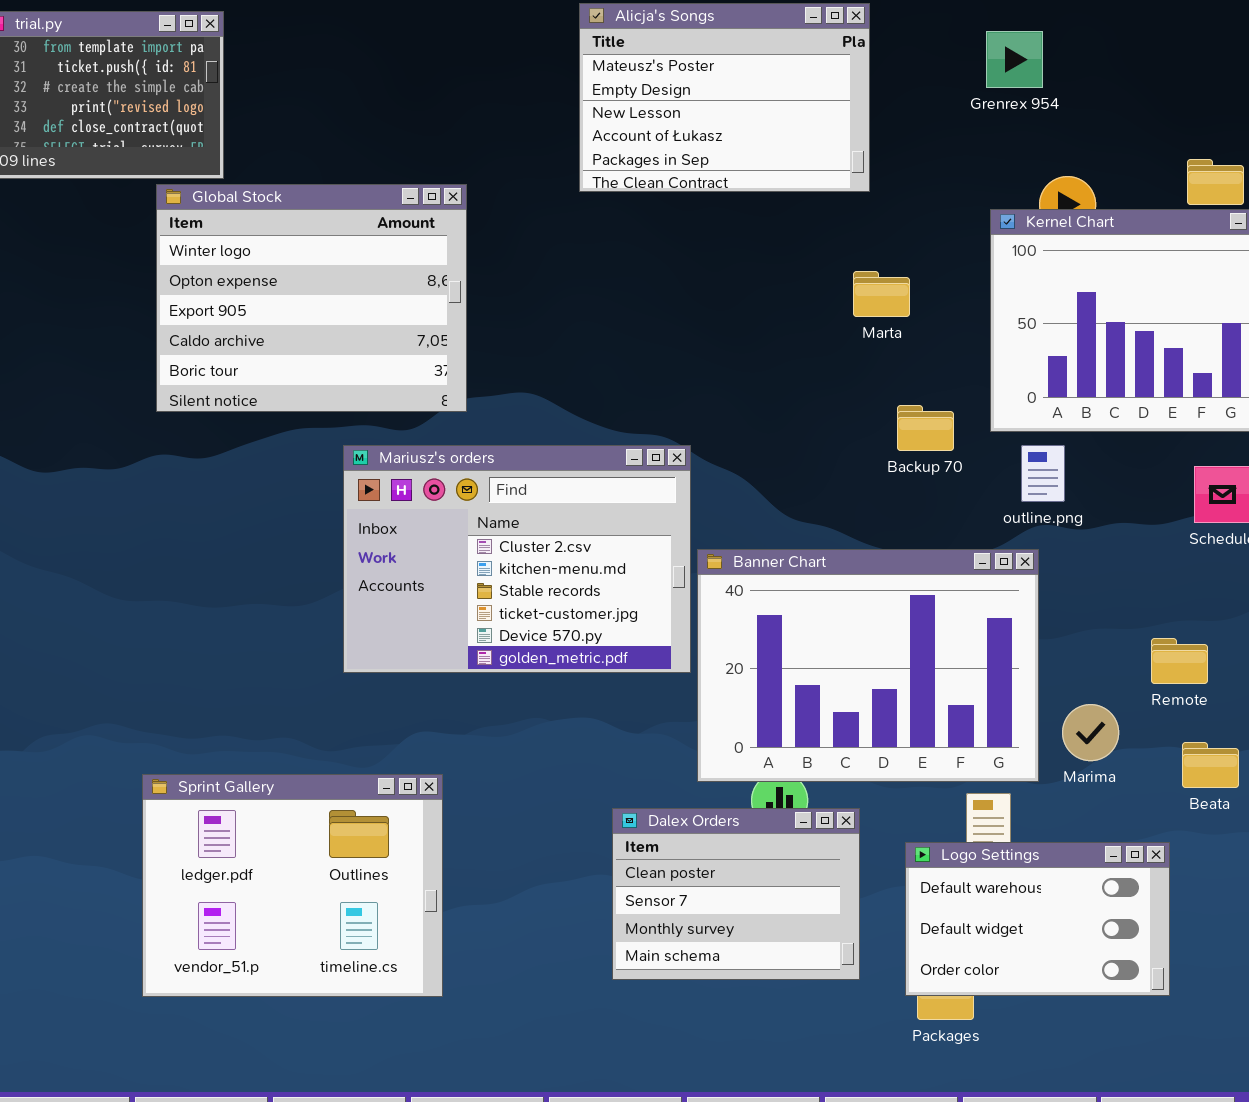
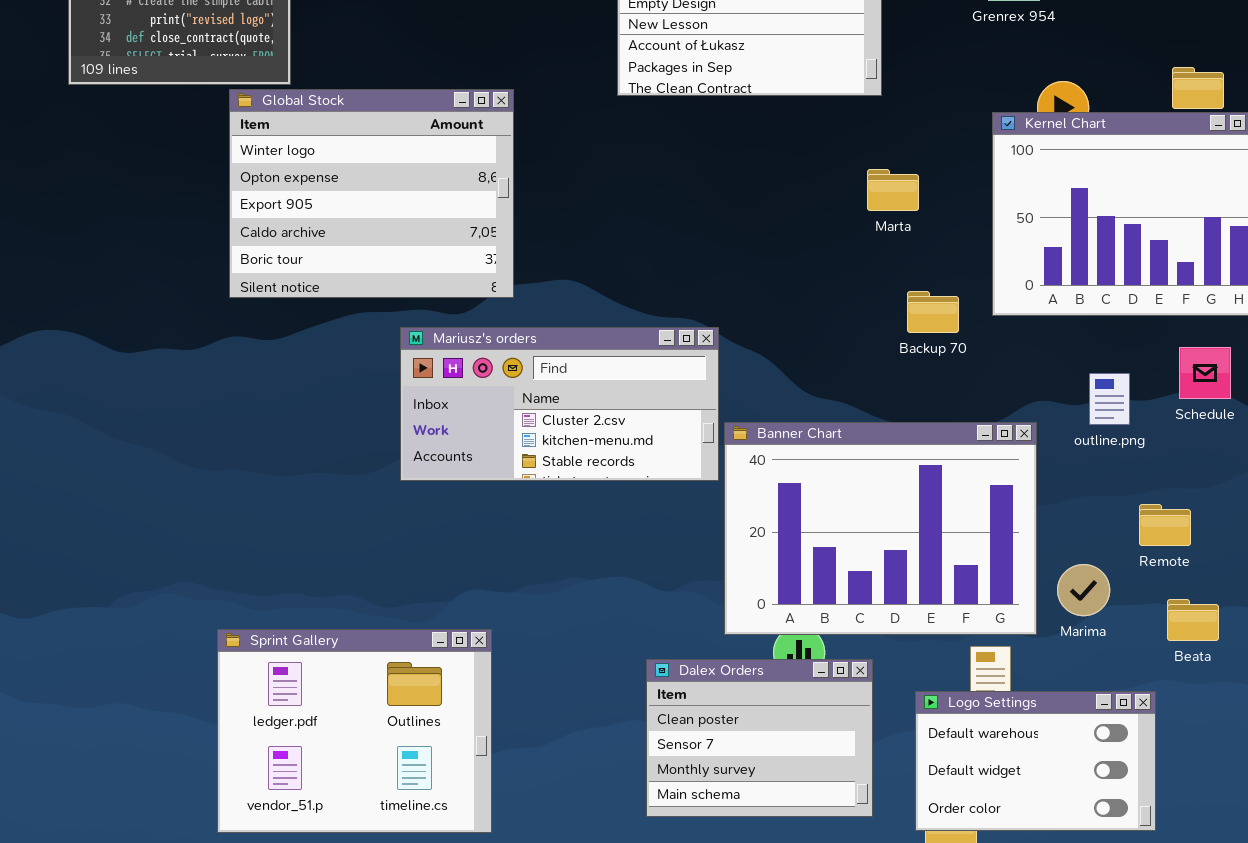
Mariusz's orders: [343,445,691,673] -> [400,327,719,481], resized
outline.png: [1021,445,1065,502] -> [1089,373,1130,425], moved

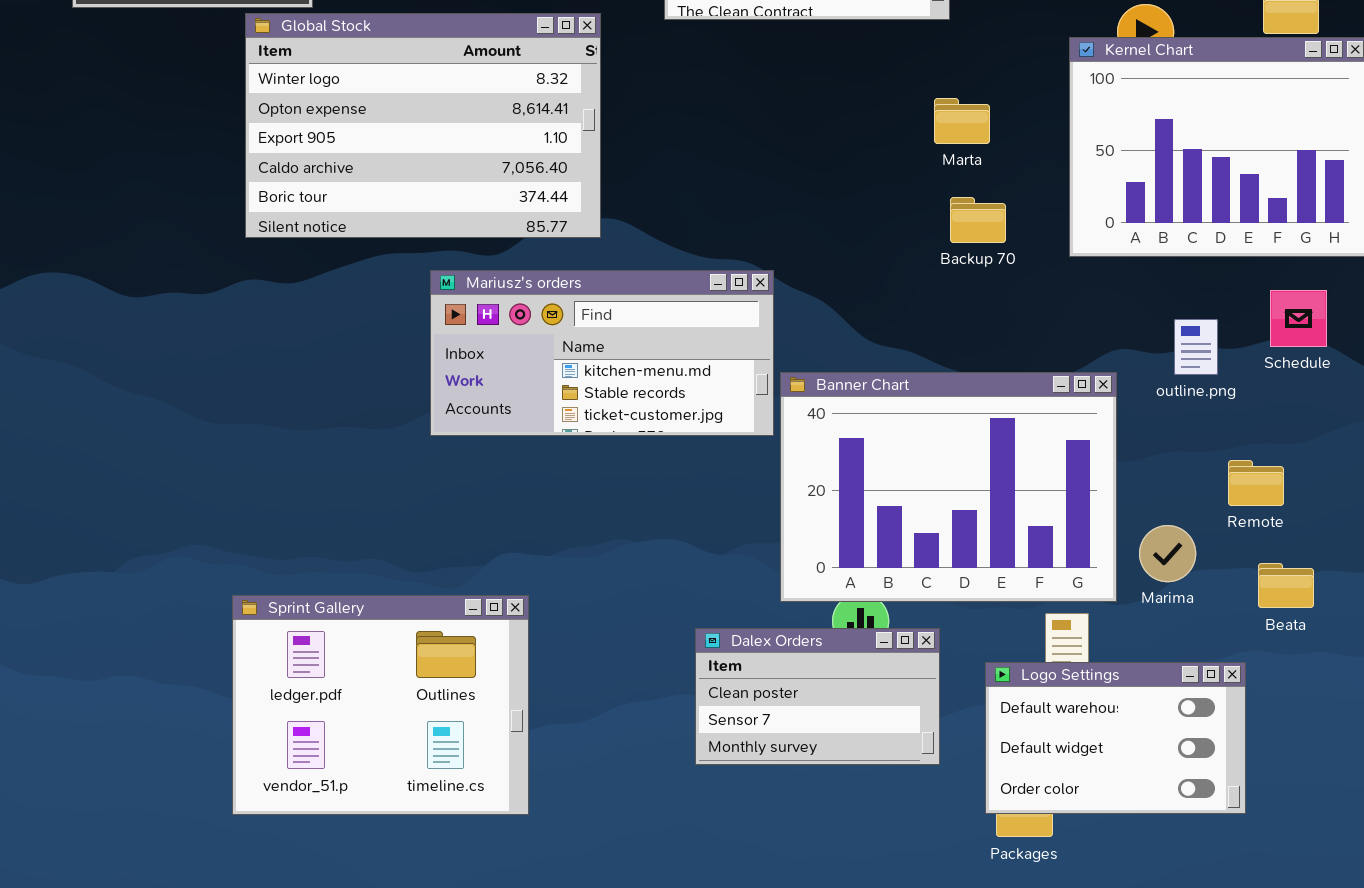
Global Stock: [229,89,514,298] -> [245,13,601,238], resized
Backup 70: [907,291,959,333] -> [950,197,1006,243], moved
Mariusz's orders: [400,327,719,481] -> [430,270,774,436], scrolled down 1 row
Dalex Orders: [646,659,873,817] -> [695,628,940,765], resized

